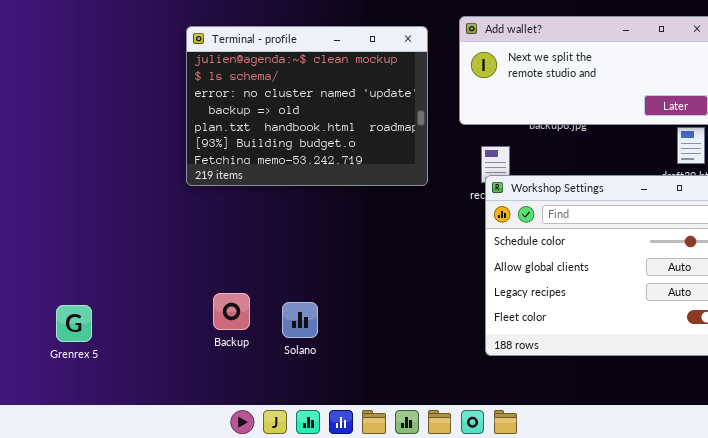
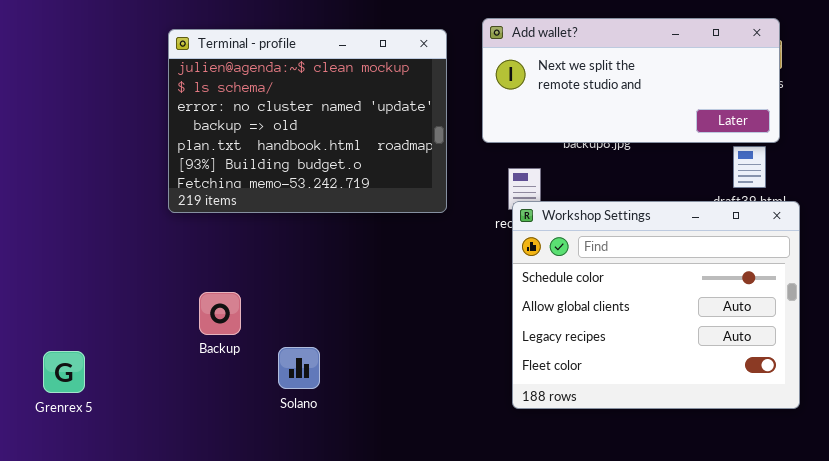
Backup: [213,293,250,330] -> [199,292,241,335], moved
Grenrex 5: [56,305,92,342] -> [43,351,85,393], moved

